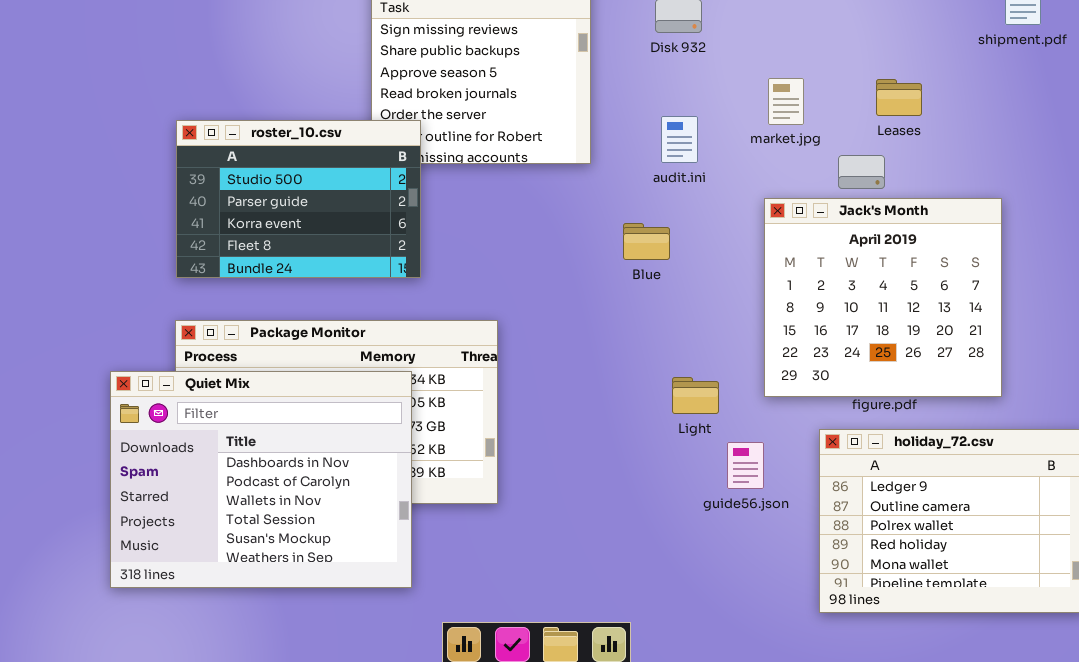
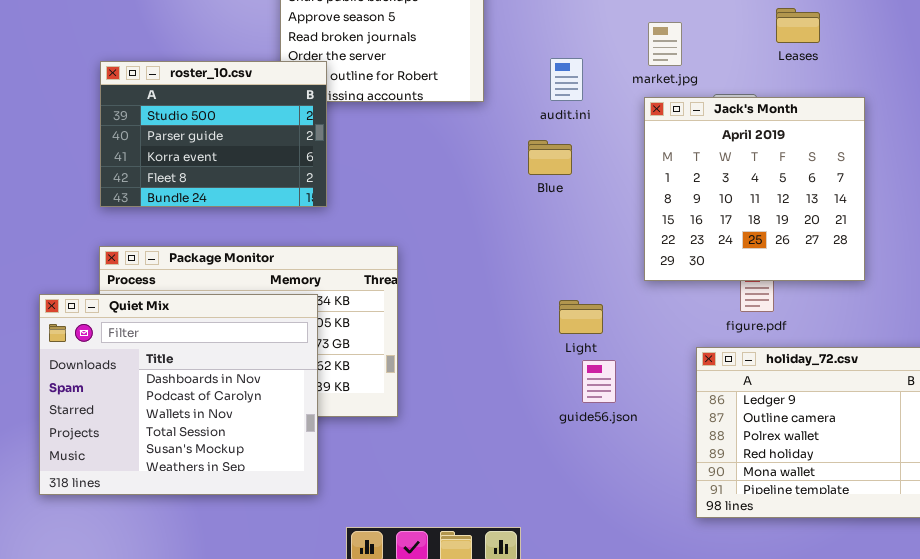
Leases: [876,79,922,116] -> [776,8,820,43], moved
Jack's Month: [764,198,1002,397] -> [644,97,865,281], moved
Blue: [623,223,670,260] -> [528,140,572,175], moved
guide56.json: [727,442,764,489] -> [582,360,616,403], moved

